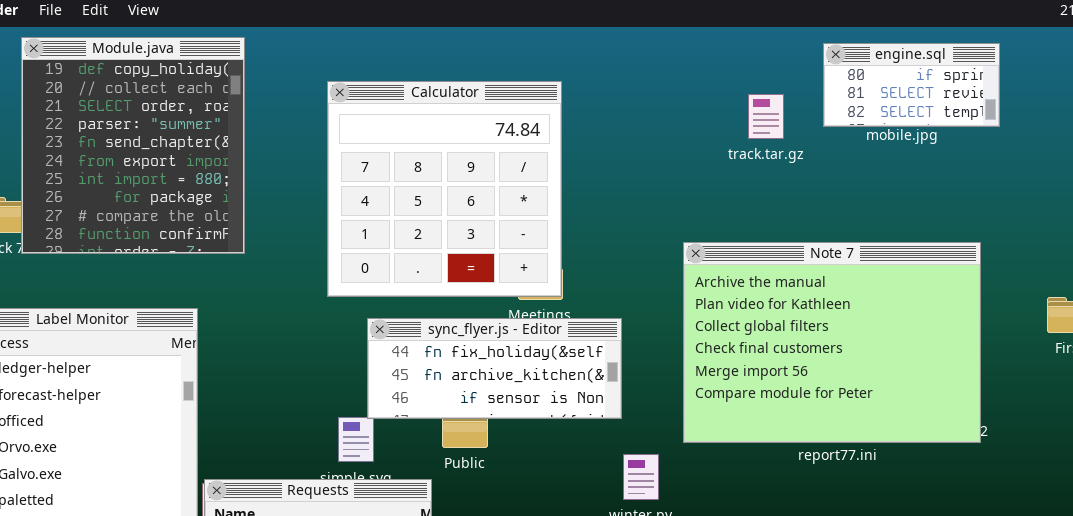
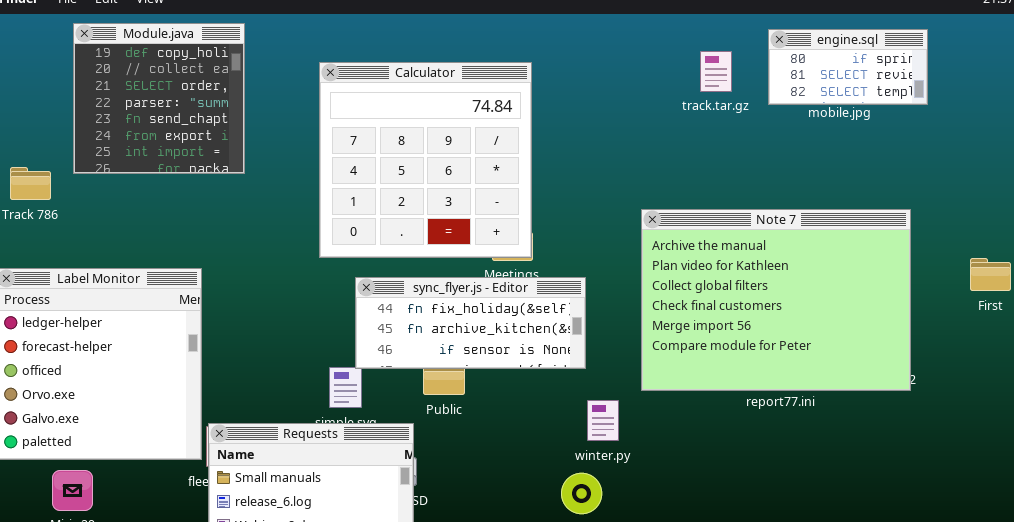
Module.java: [21,37,245,254] -> [73,23,245,174], resized
track.tar.gz: [748,94,784,139] -> [700,51,732,92], moved

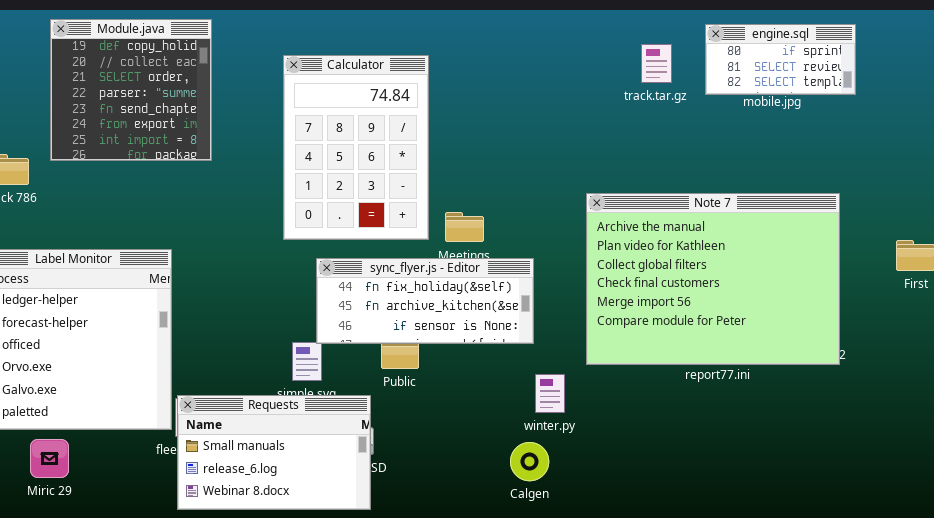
Calculator: [319,62,532,258] -> [283,55,429,240], resized

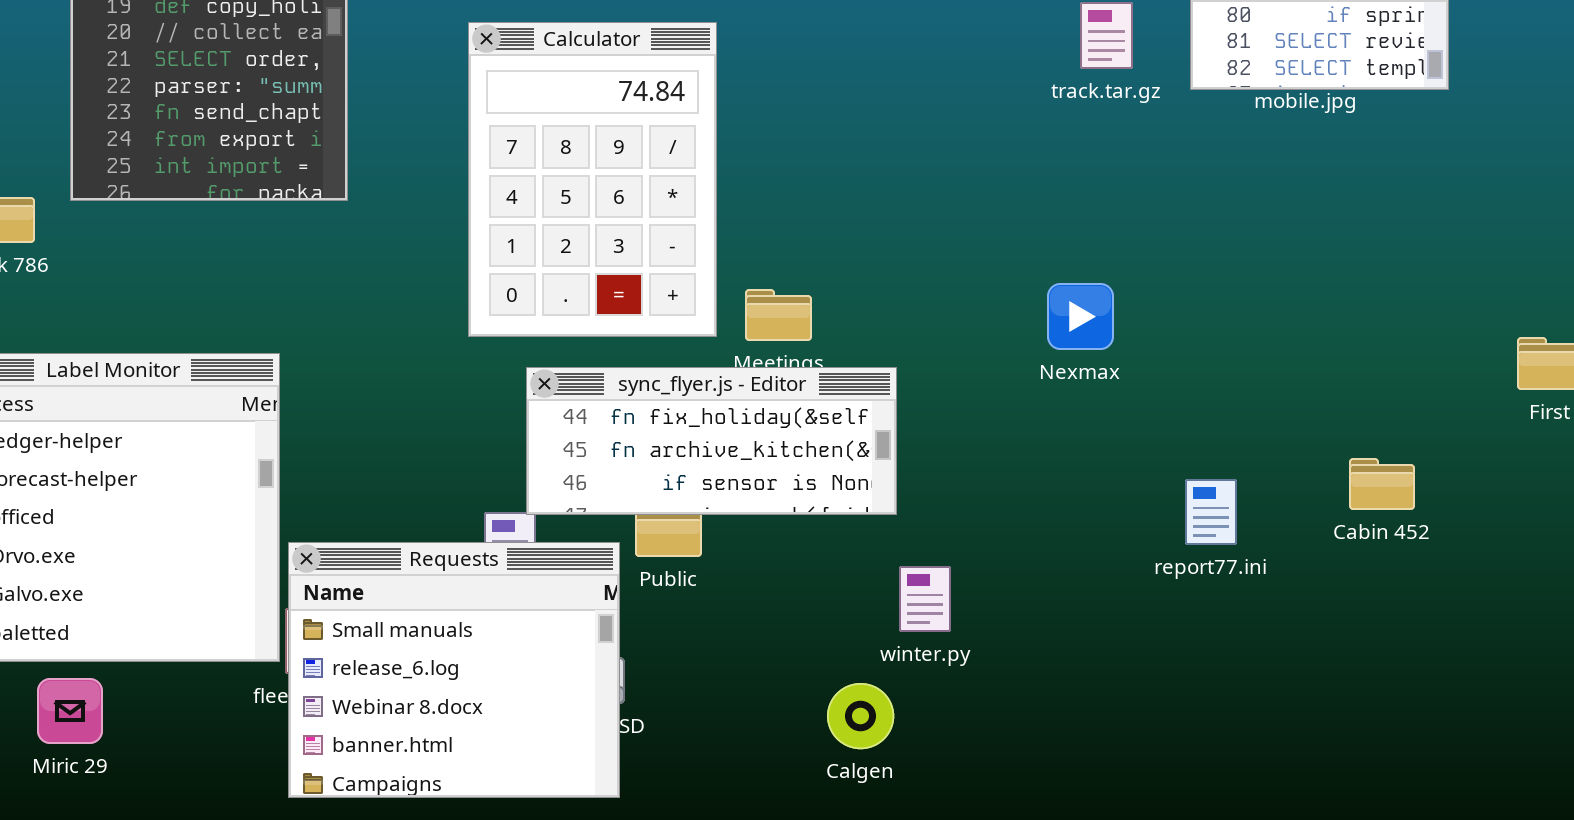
Note 7: [586,193,840,365] -> none, closed
Requests: [177,395,371,510] -> [288,542,620,798], resized
Calgen: [510,442,549,481] -> [827,683,894,749], moved

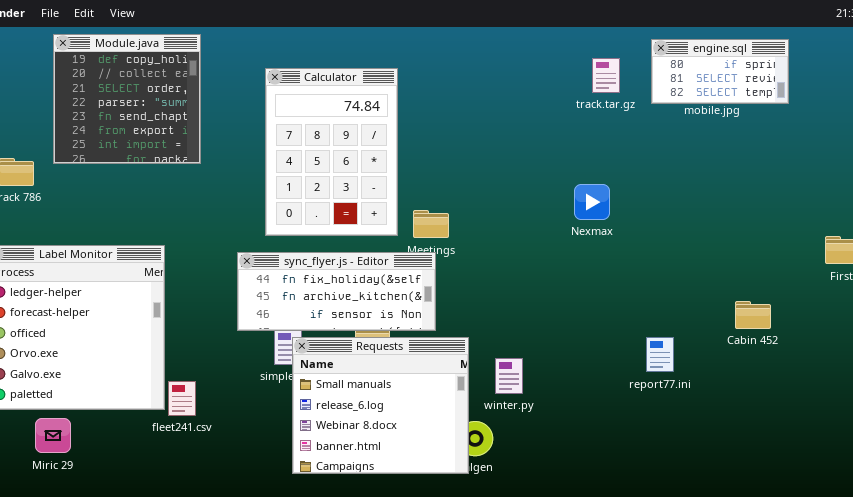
Nexmax: [1047,283,1114,350] -> [574,184,610,220], moved
sync_flyer.js - Editor: [526,367,897,515] -> [237,252,436,331], moved
report77.ini: [1185,479,1237,545] -> [646,337,674,372], moved
Requests: [288,542,620,798] -> [292,337,469,474], moved

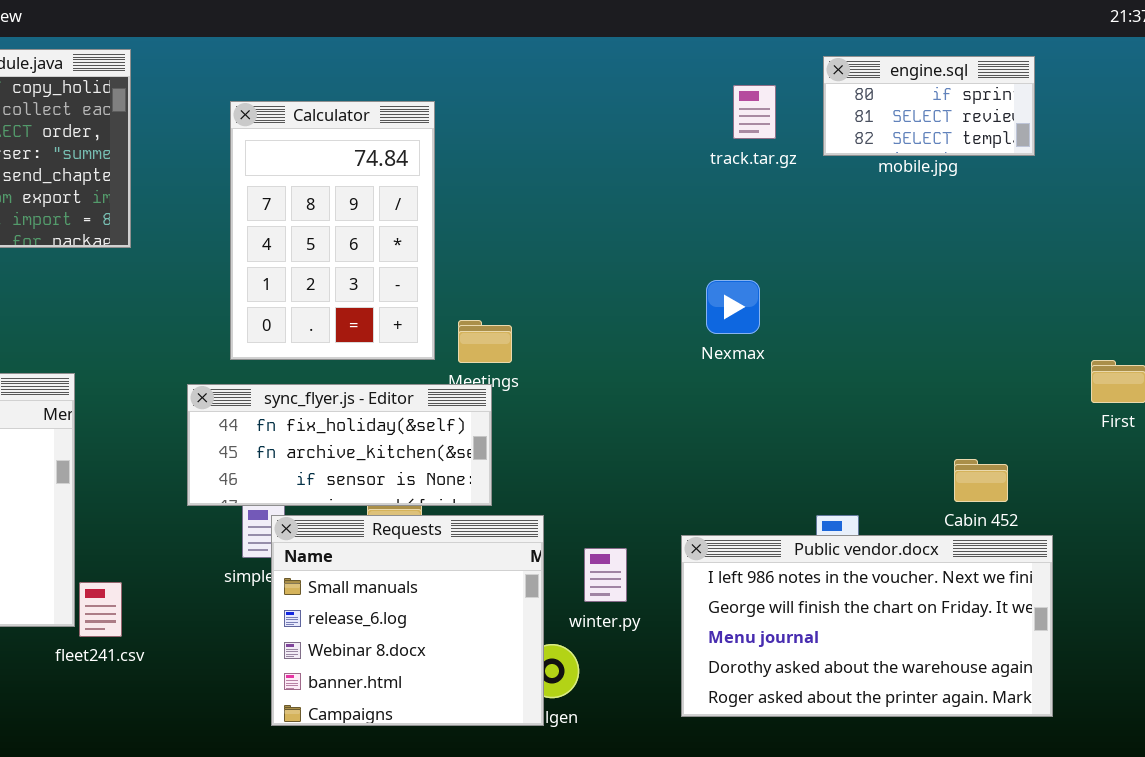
Public vendor.docx: none -> [681,535,1053,717], opened

